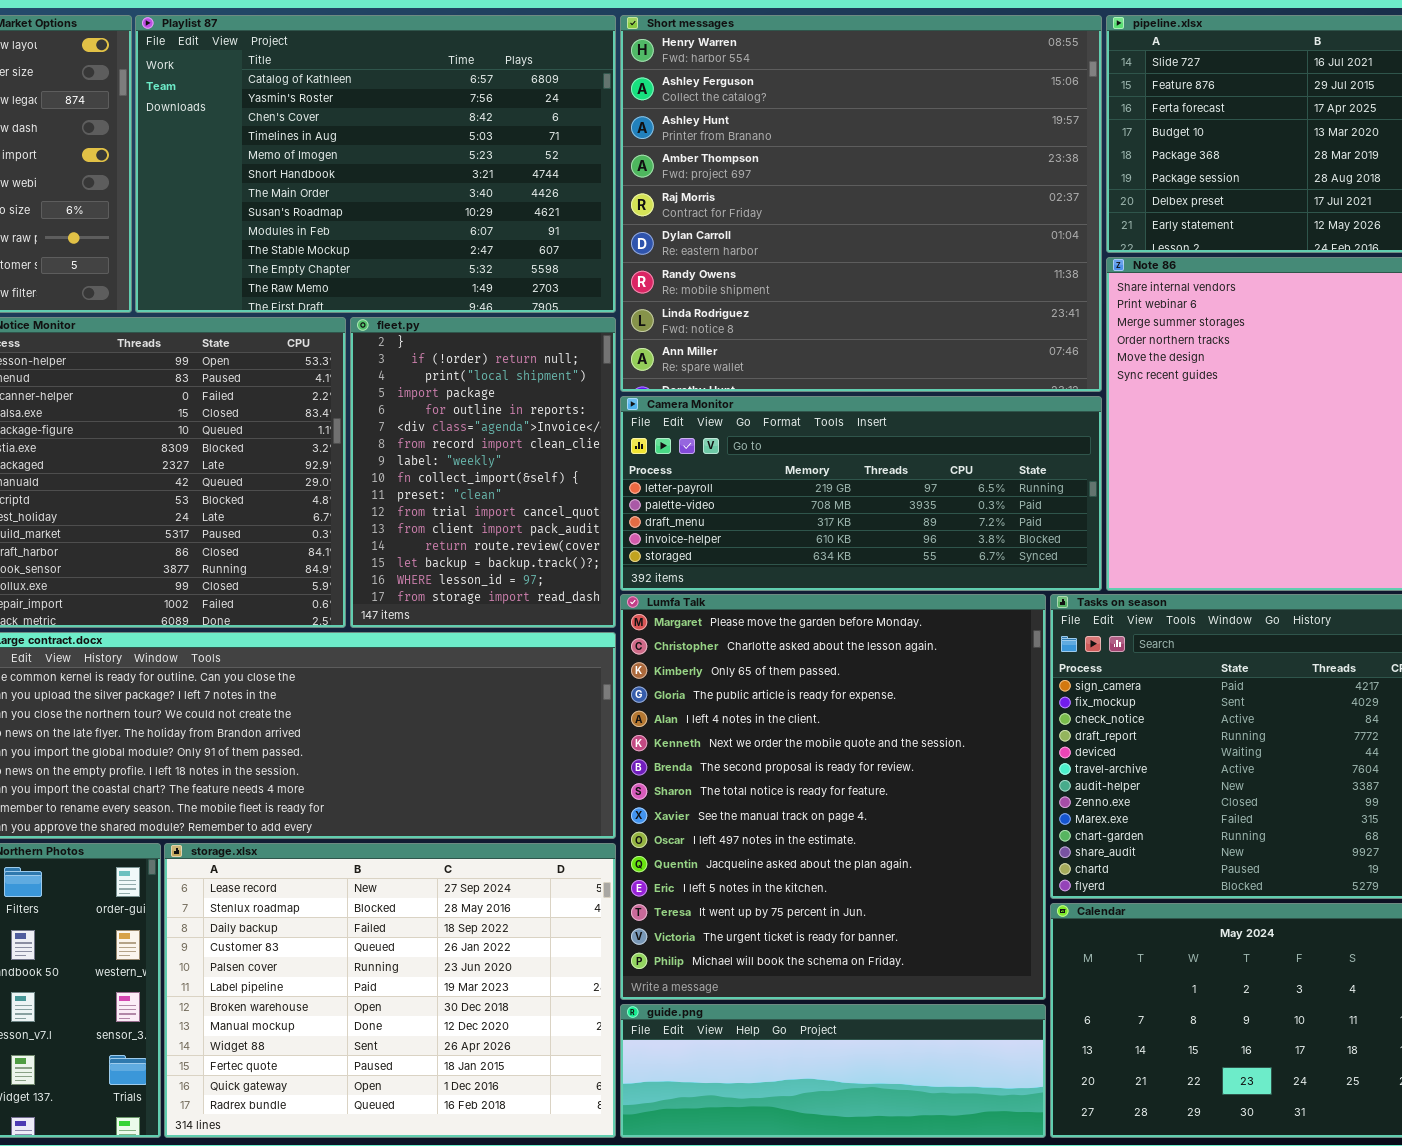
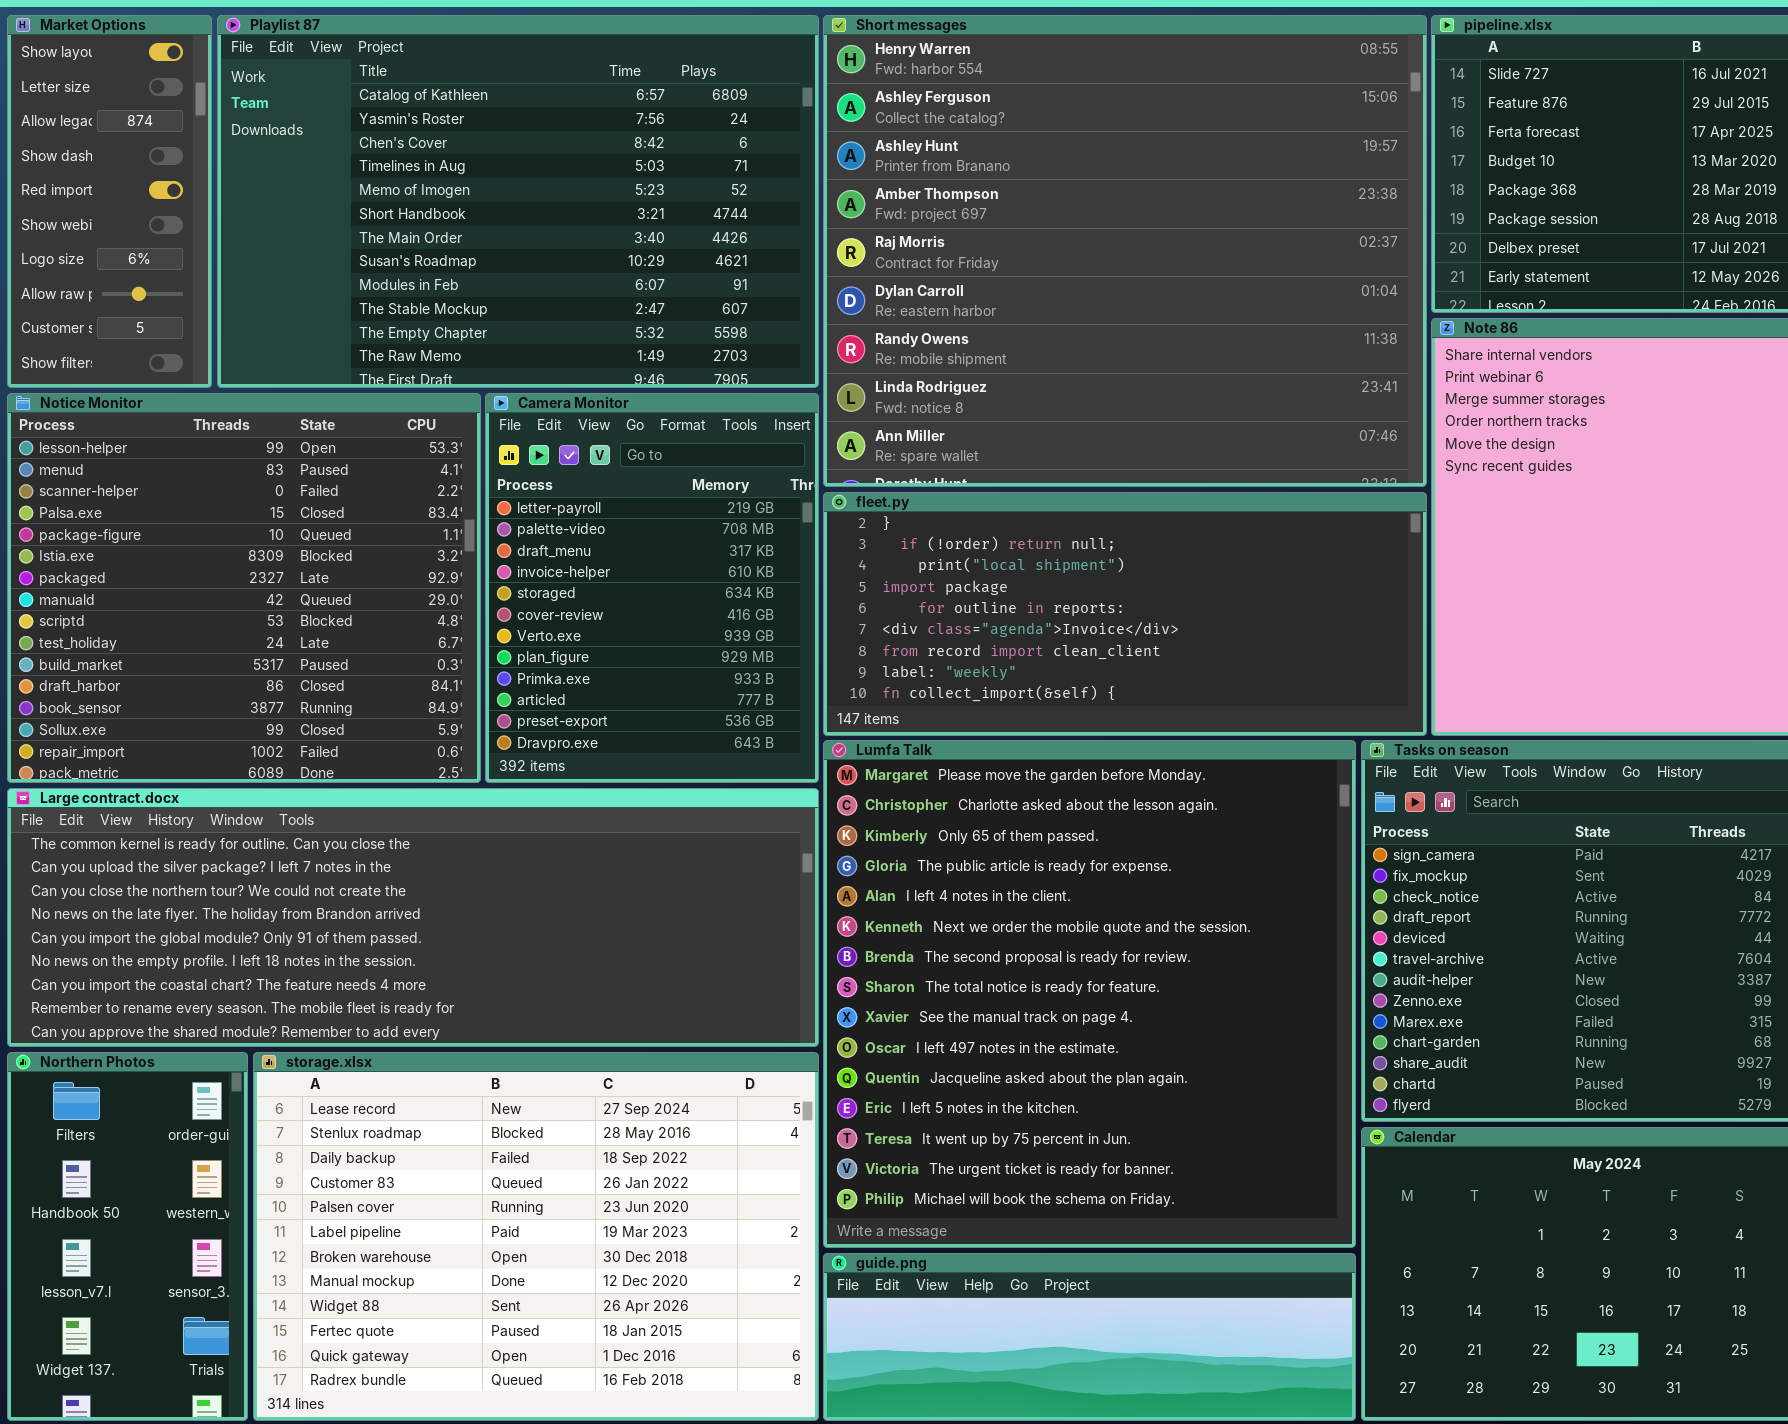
fleet.py: [350,317,616,628] -> [823,492,1427,736], moved, resized
Camera Monitor: [620,396,1102,591] -> [485,393,819,783], moved, resized

